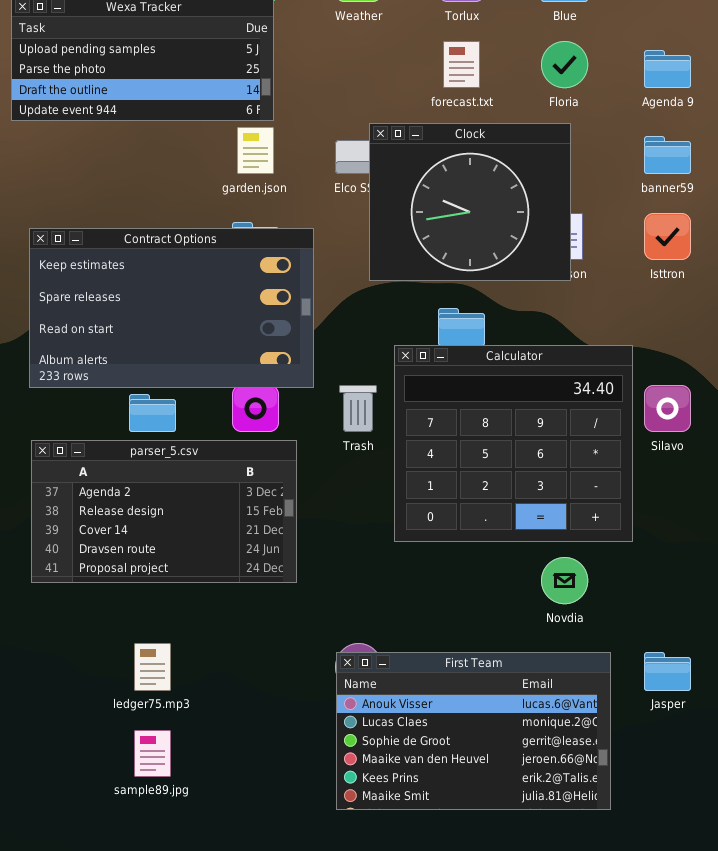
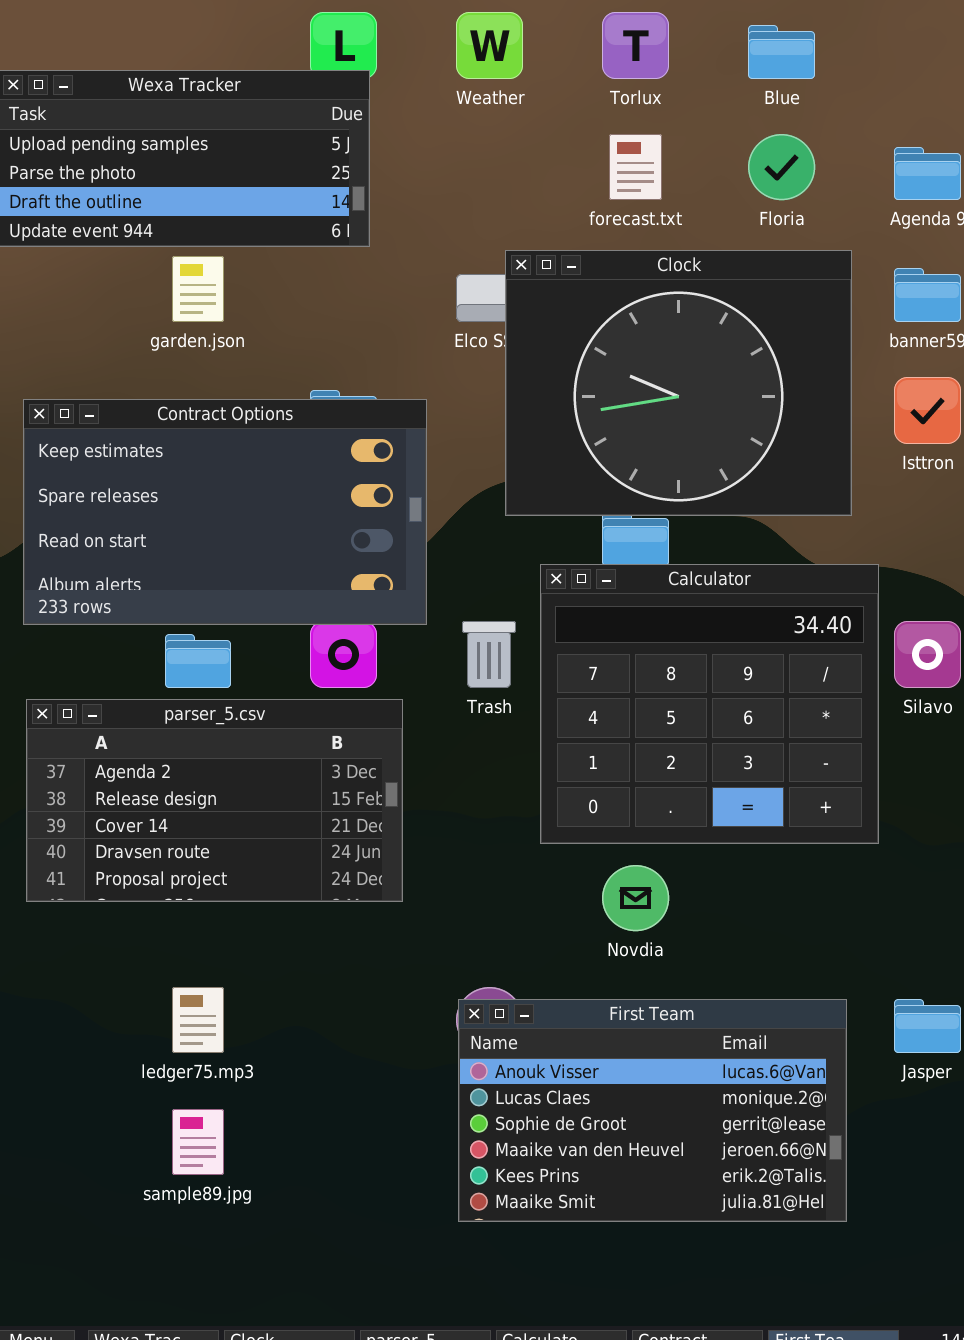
Clock: [369,123,571,281] -> [505,250,852,516], resized
garden.json: [237,127,274,174] -> [172,256,224,322], moved
Novdia: [541,557,588,604] -> [602,865,669,931], moved

